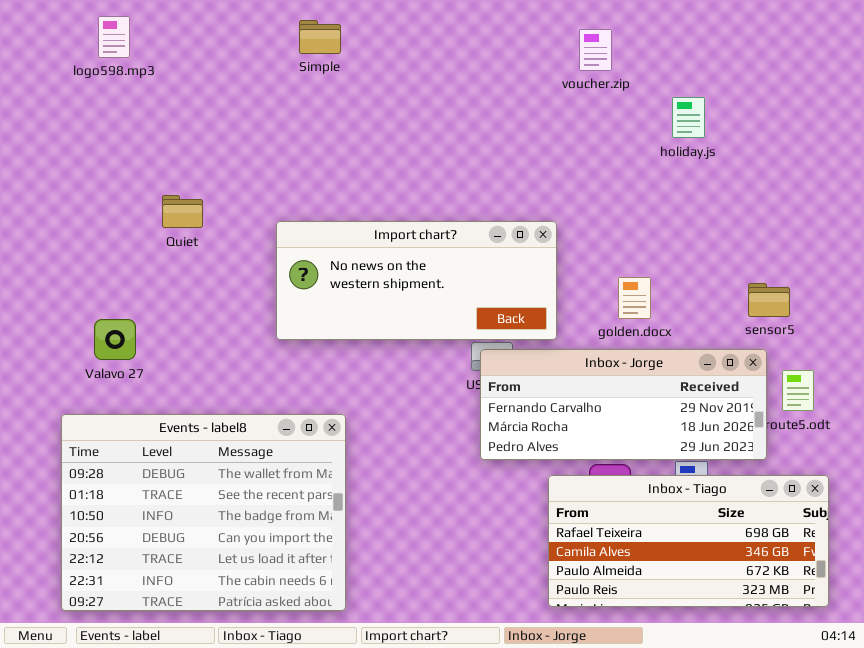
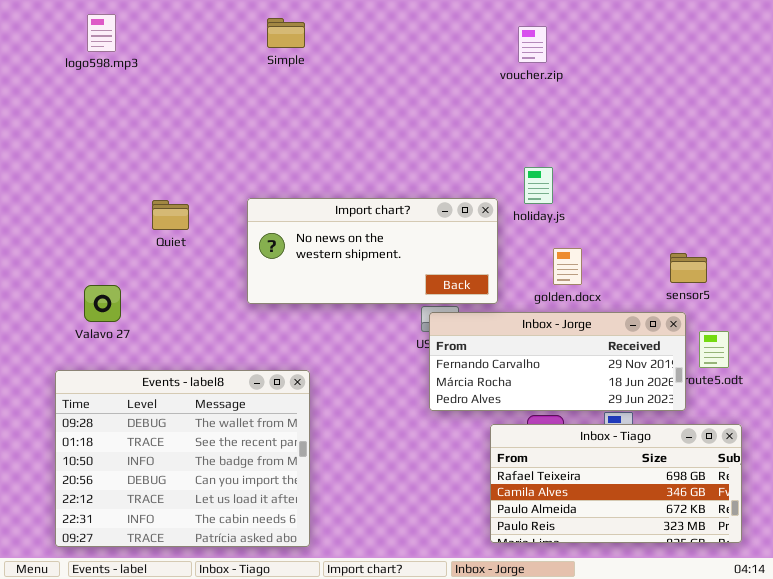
holiday.js: [672,97,705,138] -> [524,167,553,204], moved
Quiet: [162,195,203,228] -> [152,200,189,230], moved

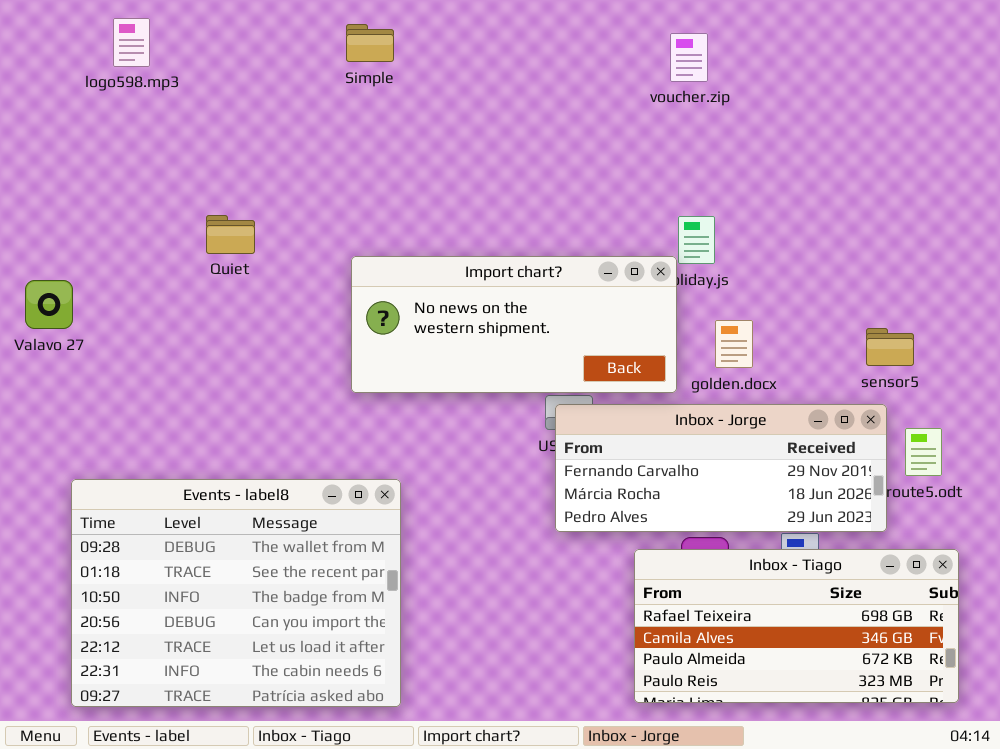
Import chart?: [247,198,498,304] -> [351,256,677,393], moved
Quiet: [152,200,189,230] -> [206,215,255,254], moved
Valavo 27: [84,285,121,322] -> [25,280,73,329], moved

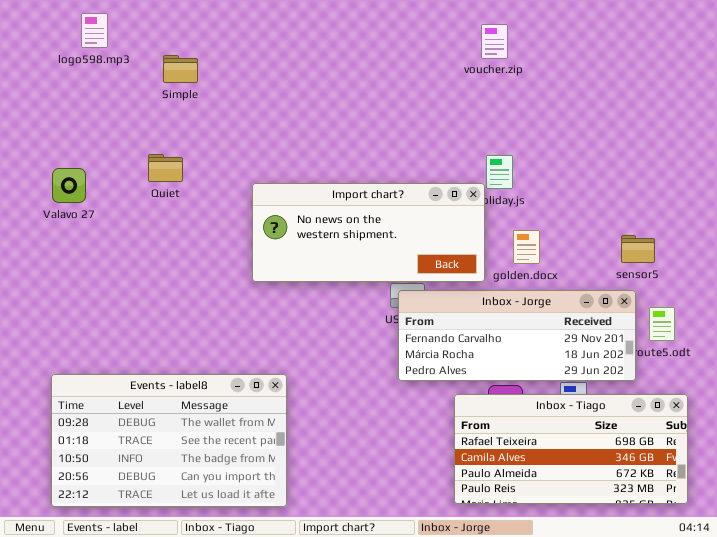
Simple: [346,24,394,62] -> [163,55,198,83], moved
Valavo 27: [25,280,73,329] -> [52,168,86,203], moved
Events - label8: [71,479,401,707] -> [51,374,287,507], resized

